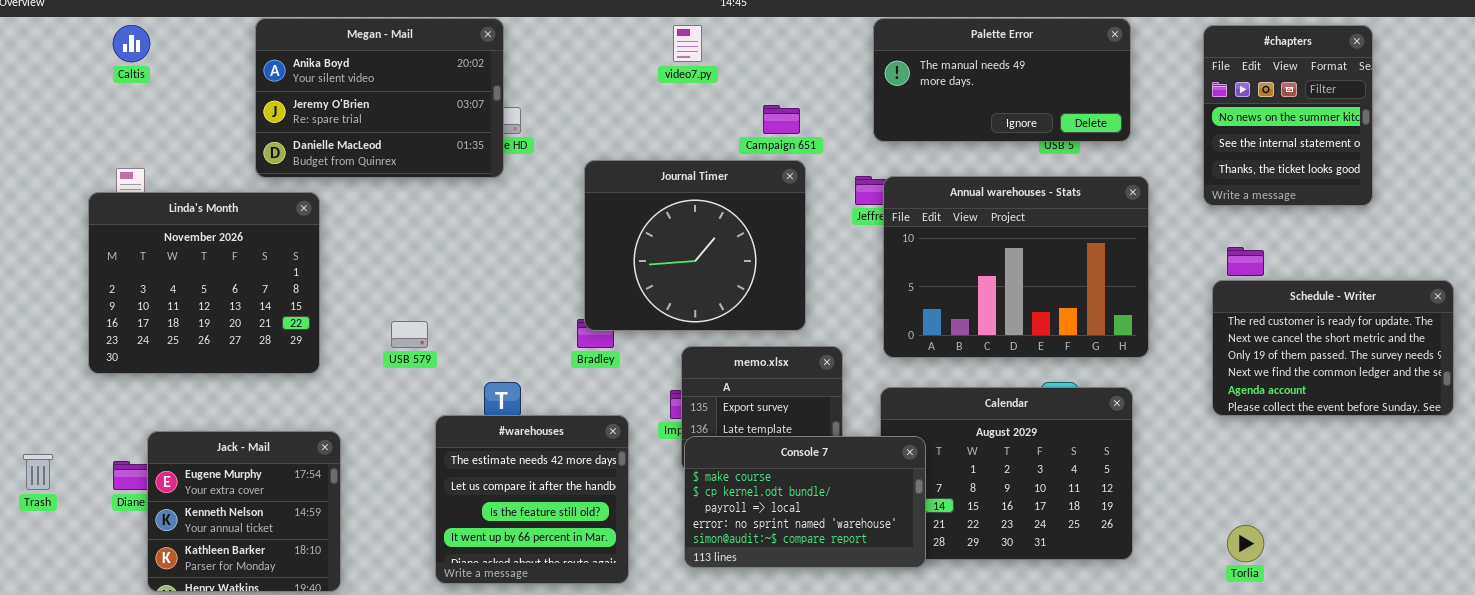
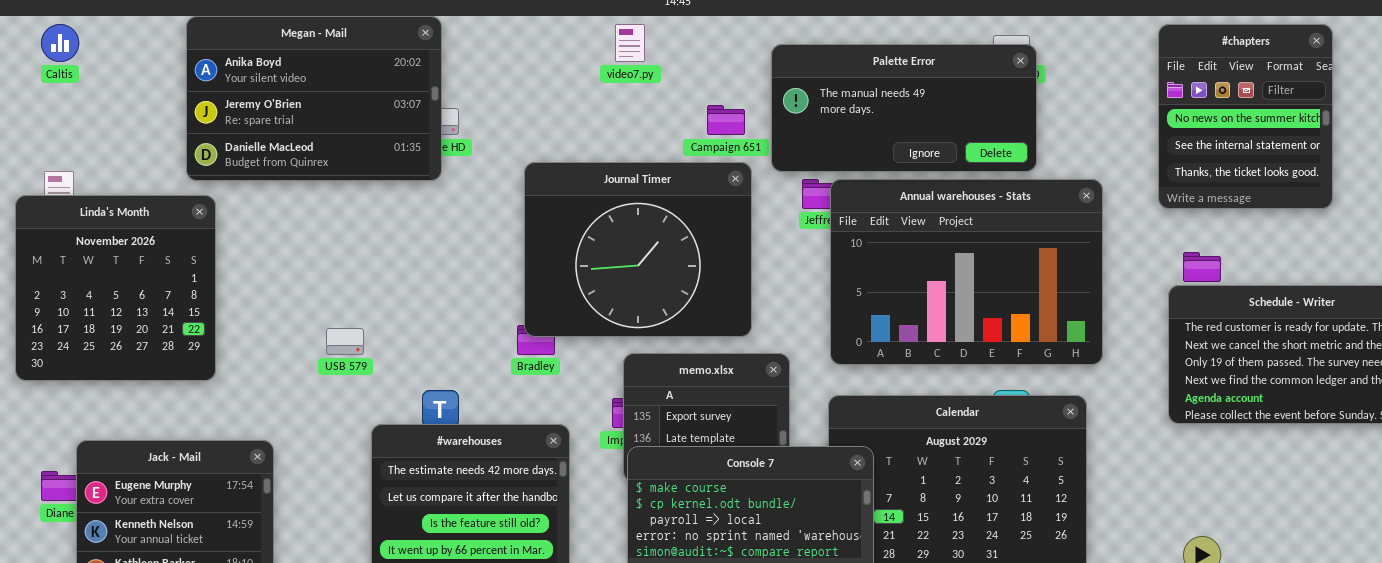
Palette Error: [873,18,1131,142] -> [771,44,1037,172], moved
Linda's Month: [88,192,320,374] -> [15,195,216,381], resized

